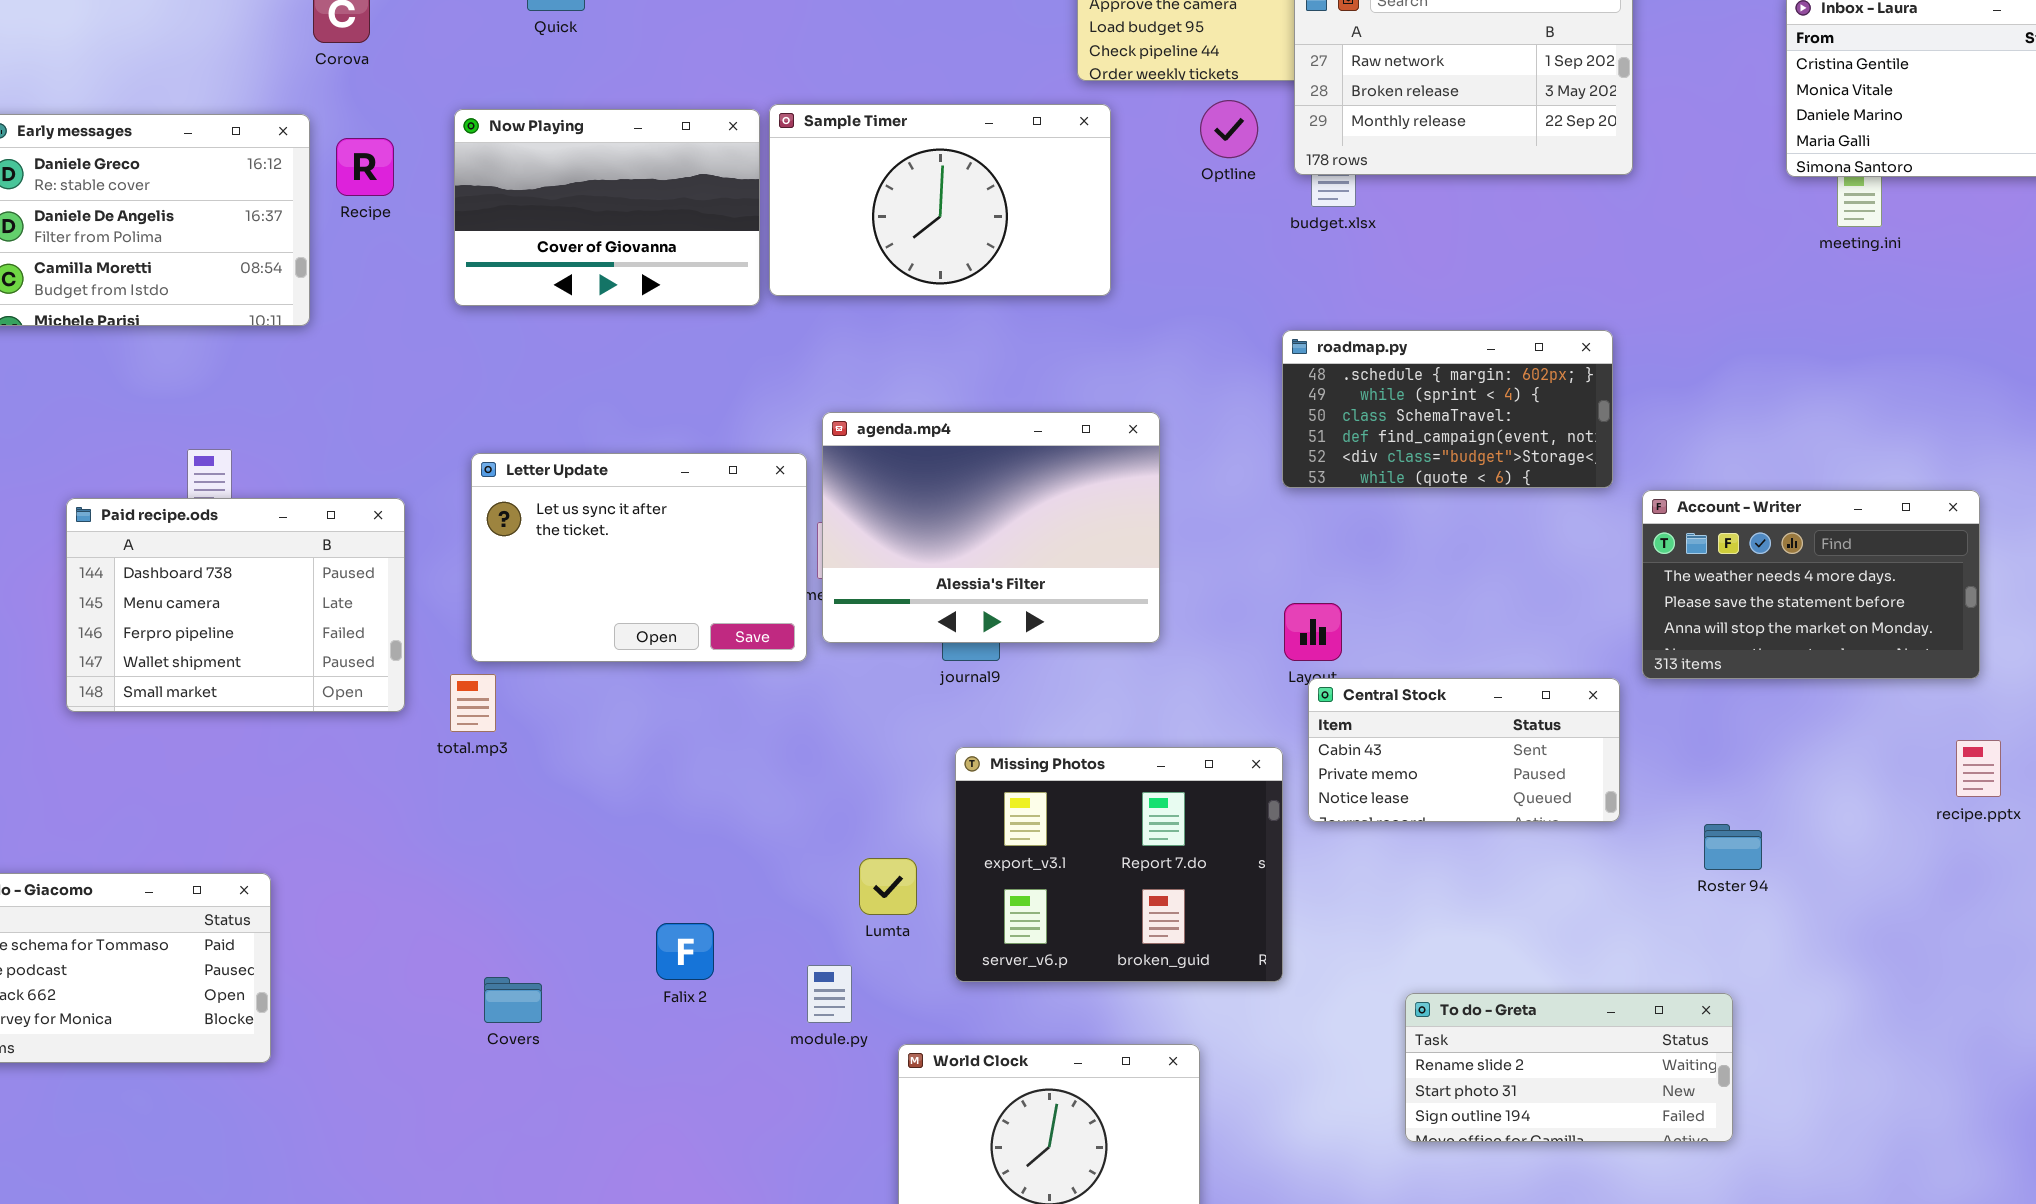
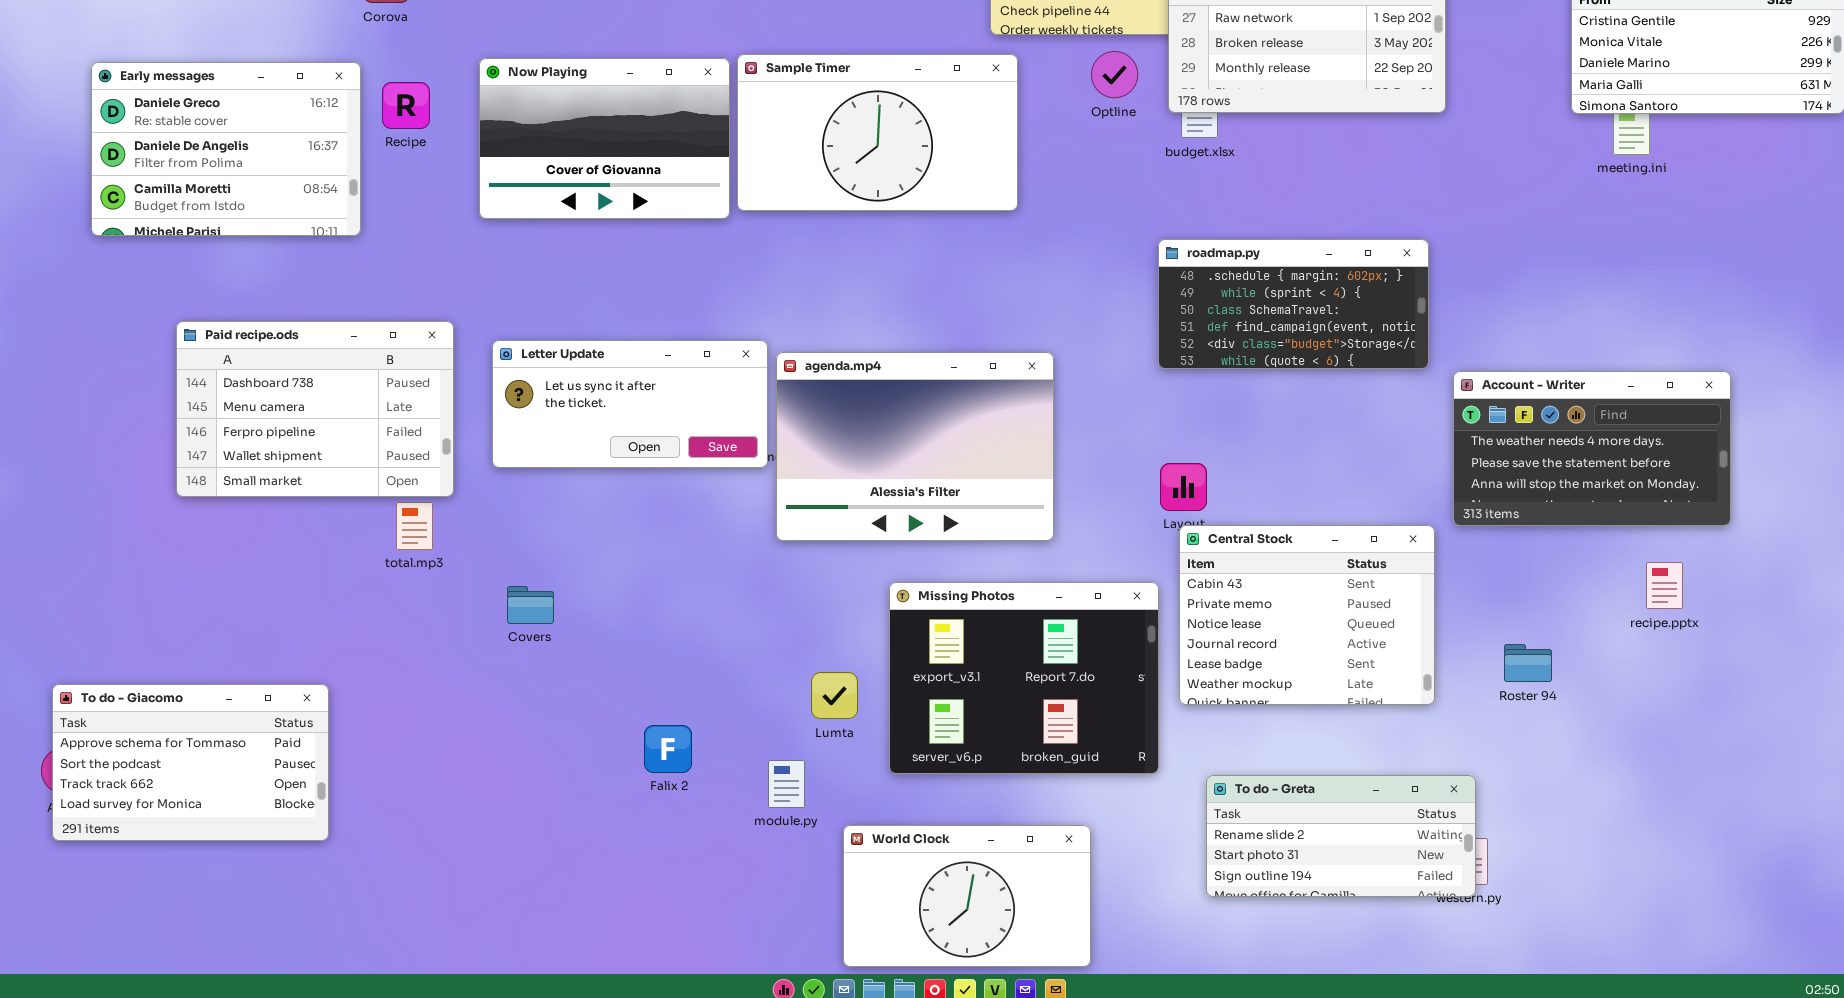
agenda.mp4: [822,412,1160,643] -> [776,352,1054,541], moved
Letter Update: [471,453,807,662] -> [492,340,768,468], resized
Paid recipe.ods: [66,498,405,712] -> [176,321,454,497], moved
total.mp3: [450,674,496,732] -> [396,502,433,550], moved
Central Stock: [1308,678,1620,822] -> [1179,525,1435,705], resized
recipe.pptx: [1956,740,2001,797] -> [1646,562,1683,609], moved
Covers: [484,977,542,1023] -> [507,586,554,624], moved
To do - Greta: [1405,993,1733,1142] -> [1206,775,1476,897], moved

